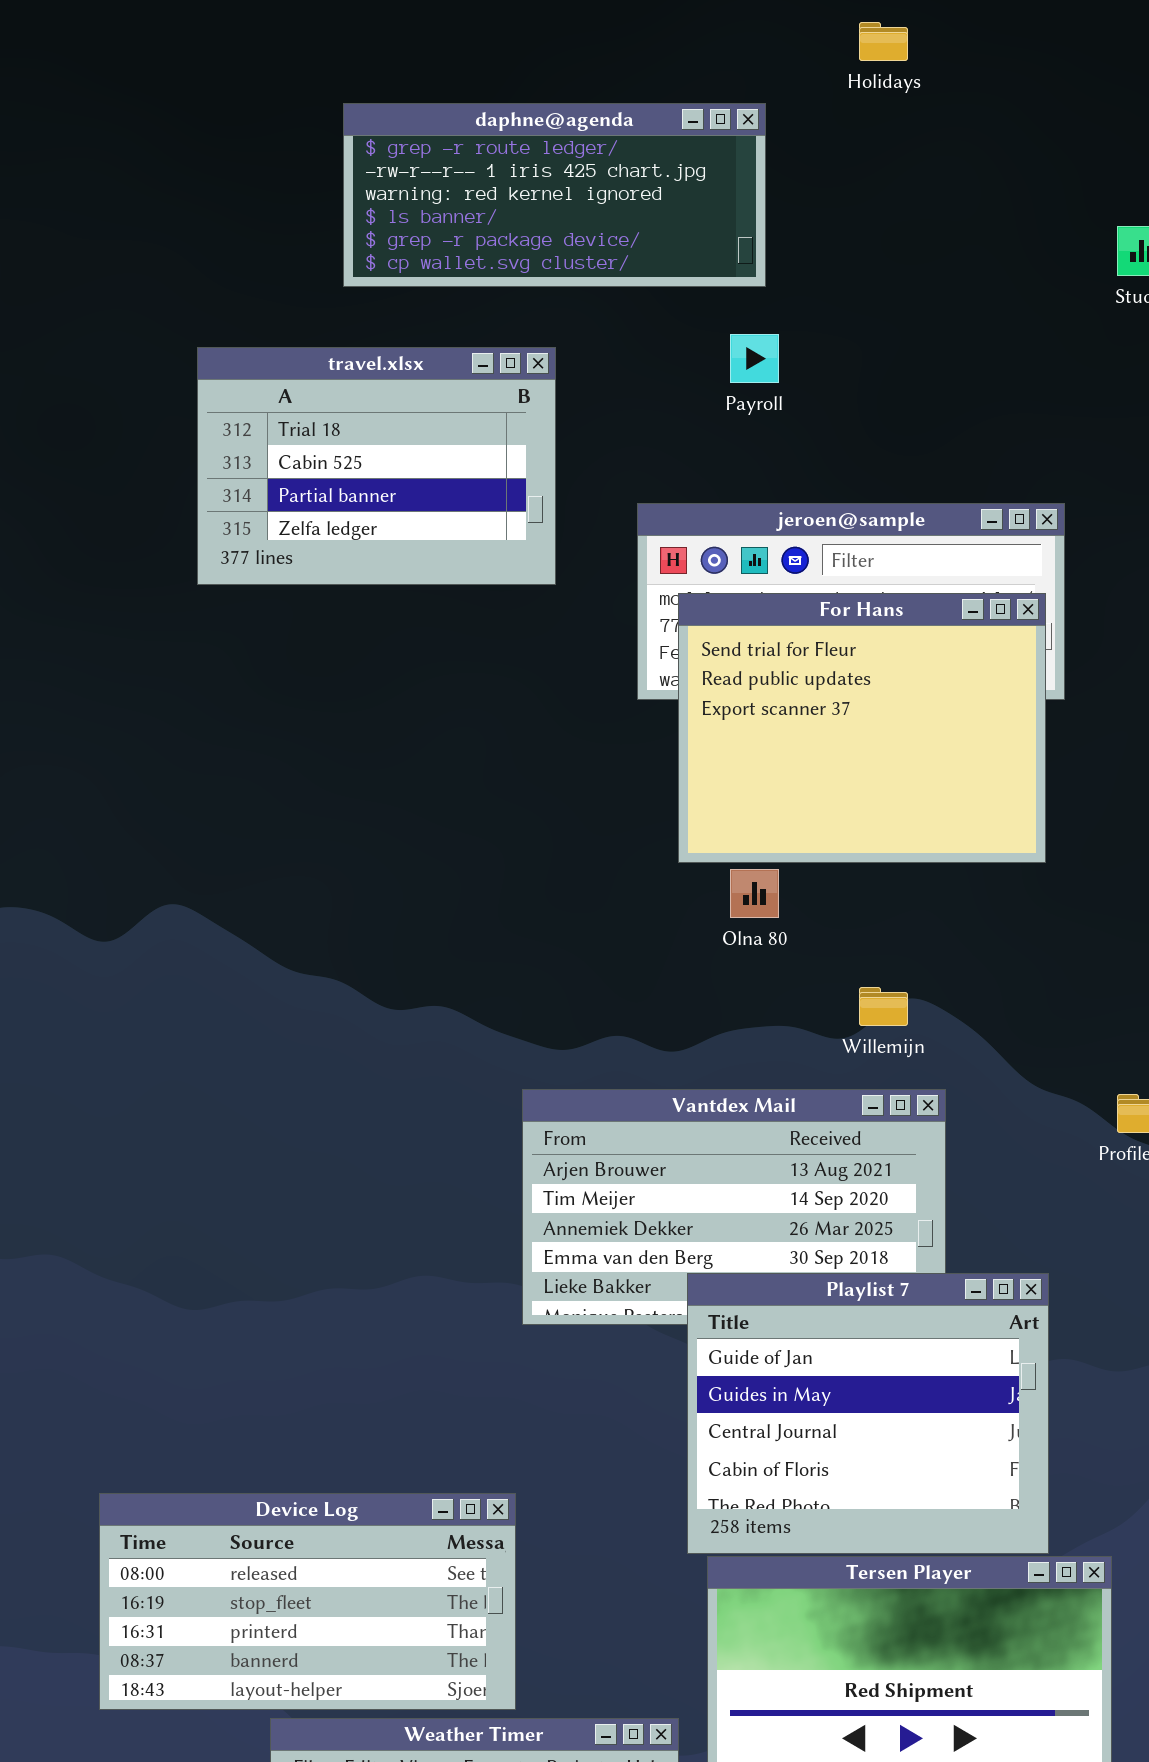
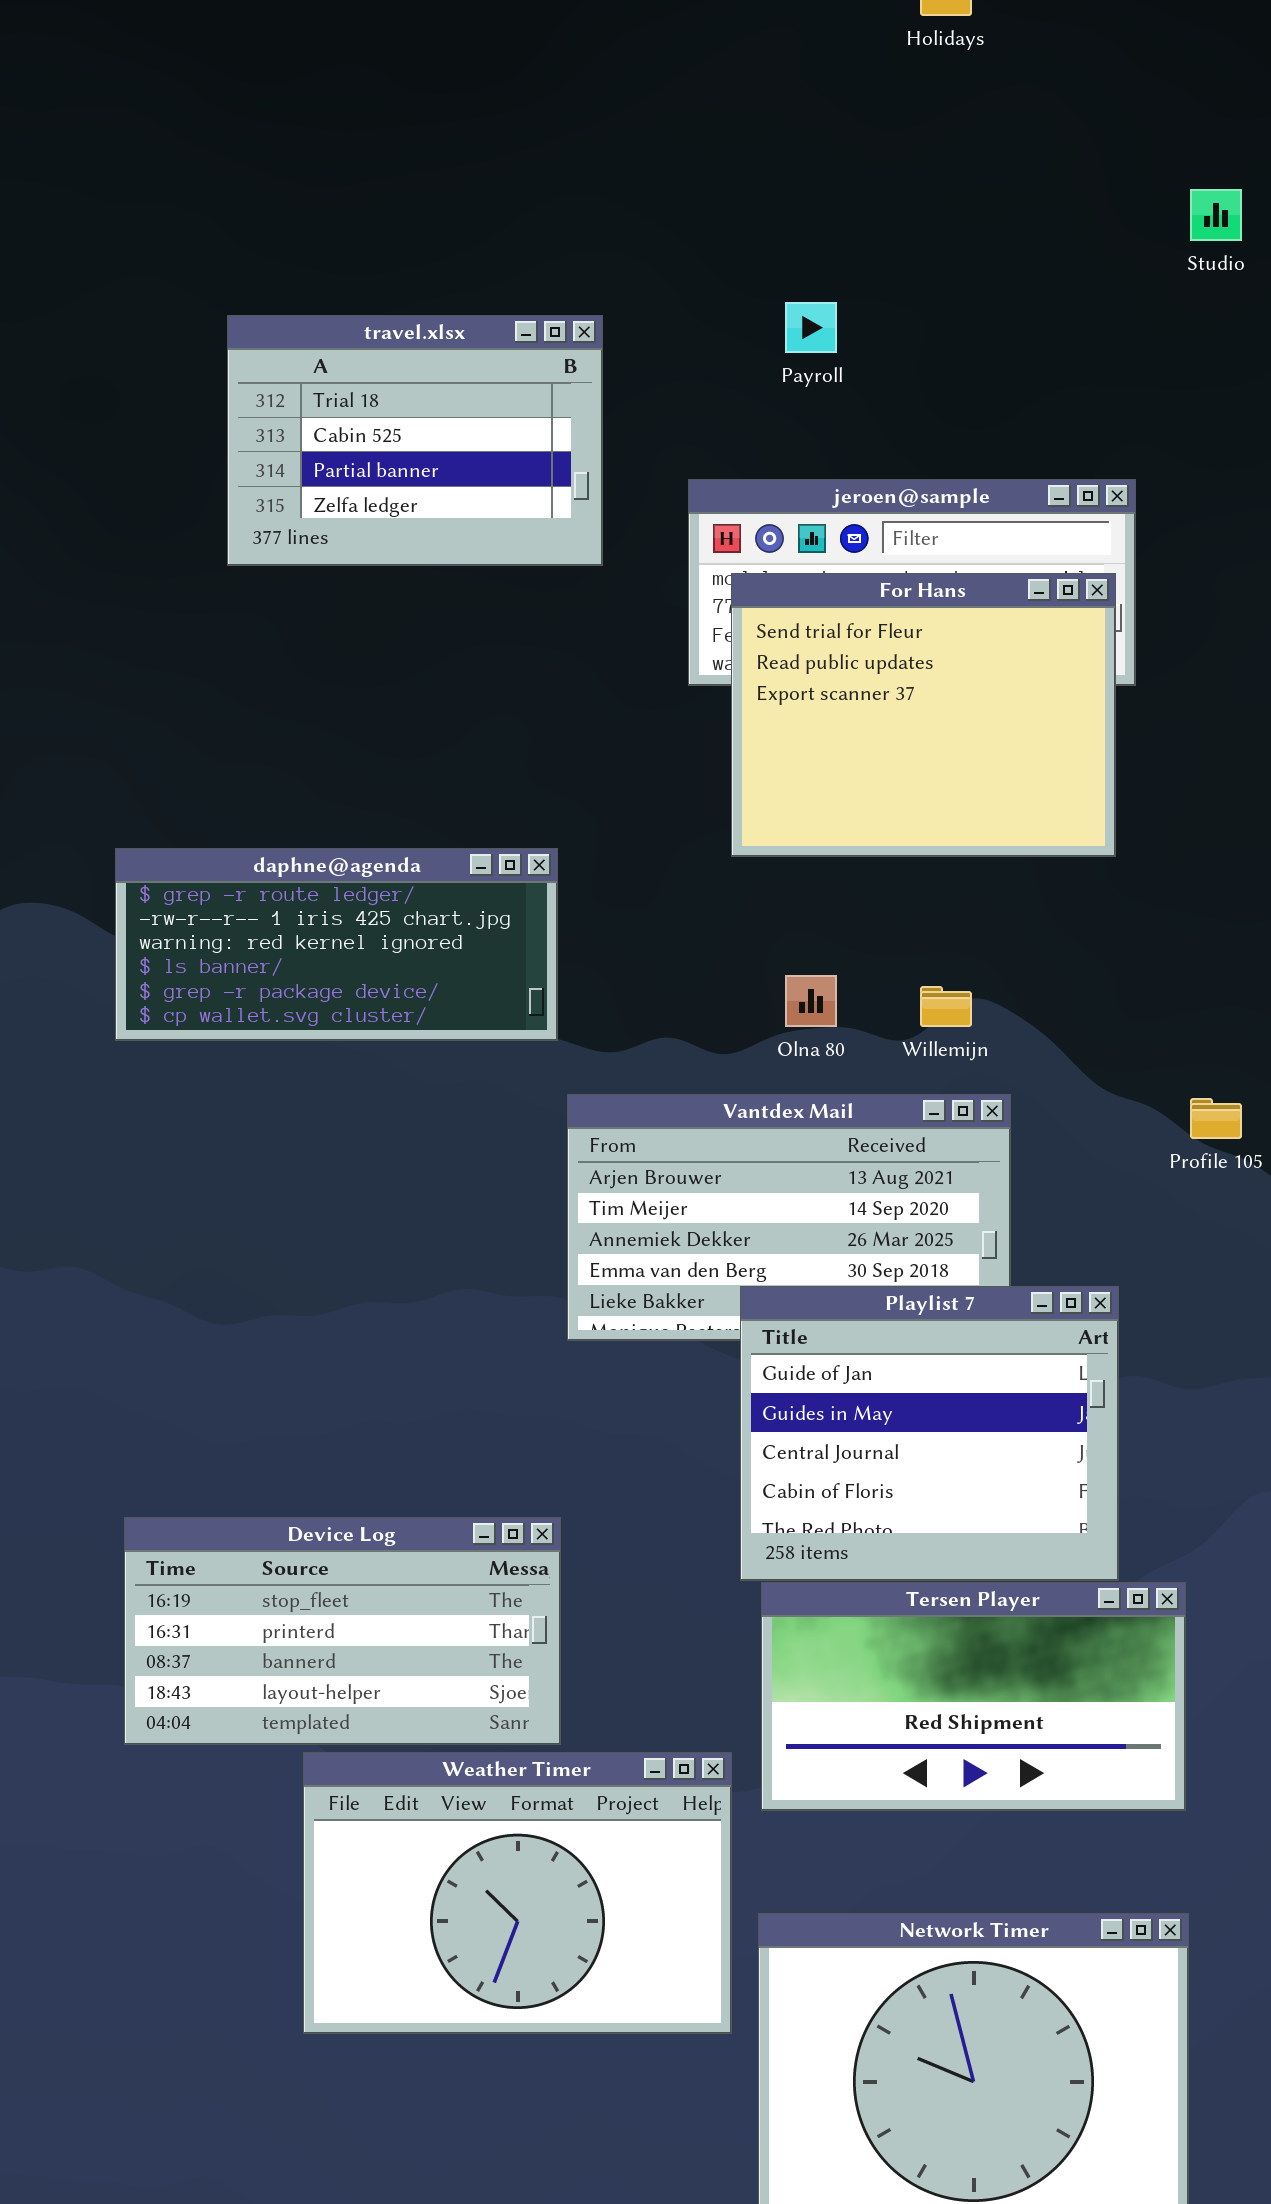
daphne@agenda: [343,103,766,287] -> [115,848,558,1041], moved
Olna 80: [730,869,779,918] -> [785,975,837,1027], moved
Device Log: [99,1493,516,1710] -> [124,1517,561,1745], scrolled down 1 row

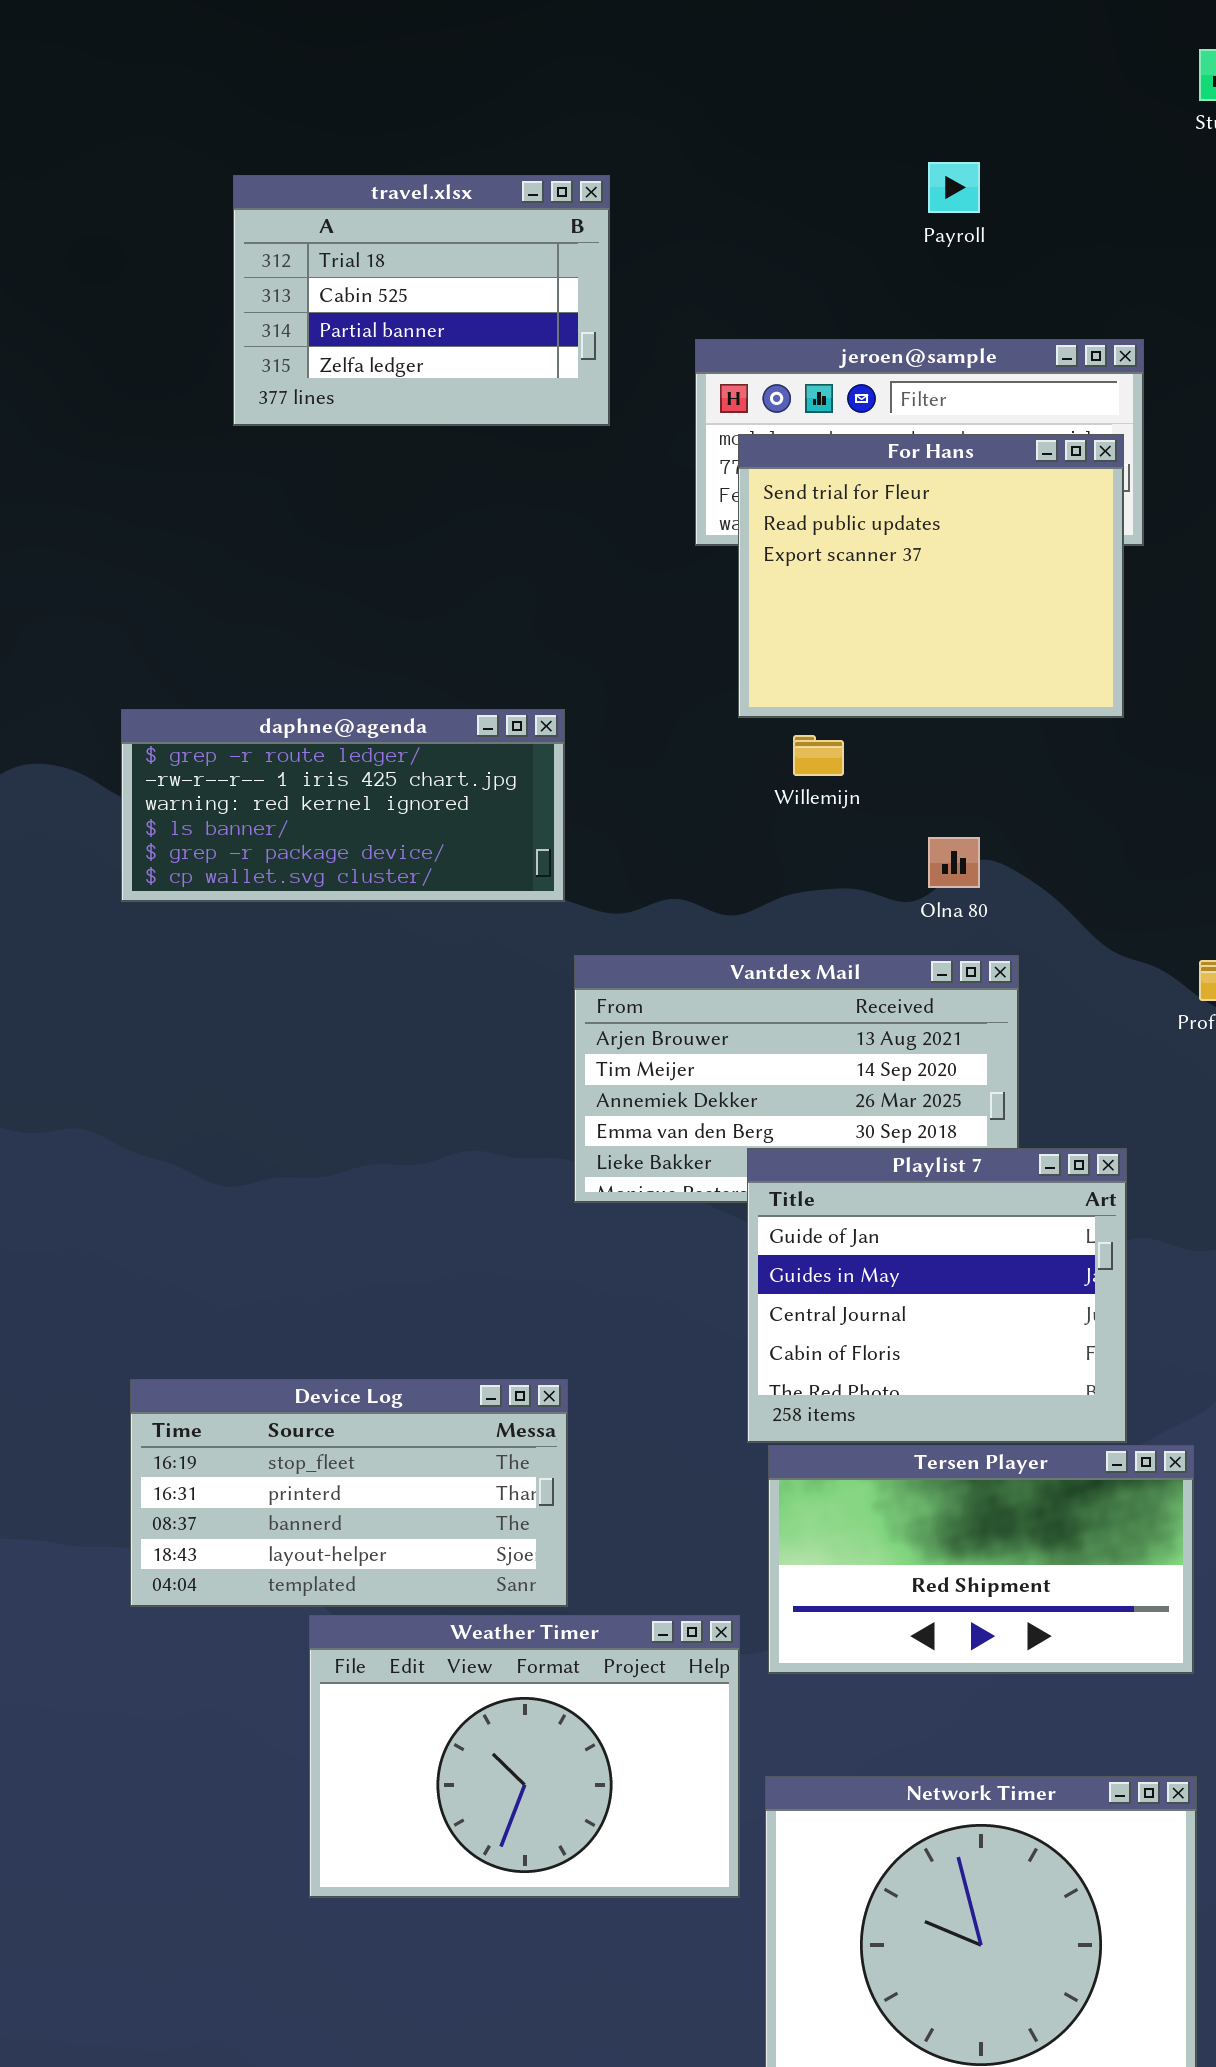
Payroll: [785,302,837,353] -> [928,162,980,213], moved
Olna 80: [785,975,837,1027] -> [928,837,980,888], moved
Willemijn: [920,986,972,1027] -> [793,735,844,776], moved

